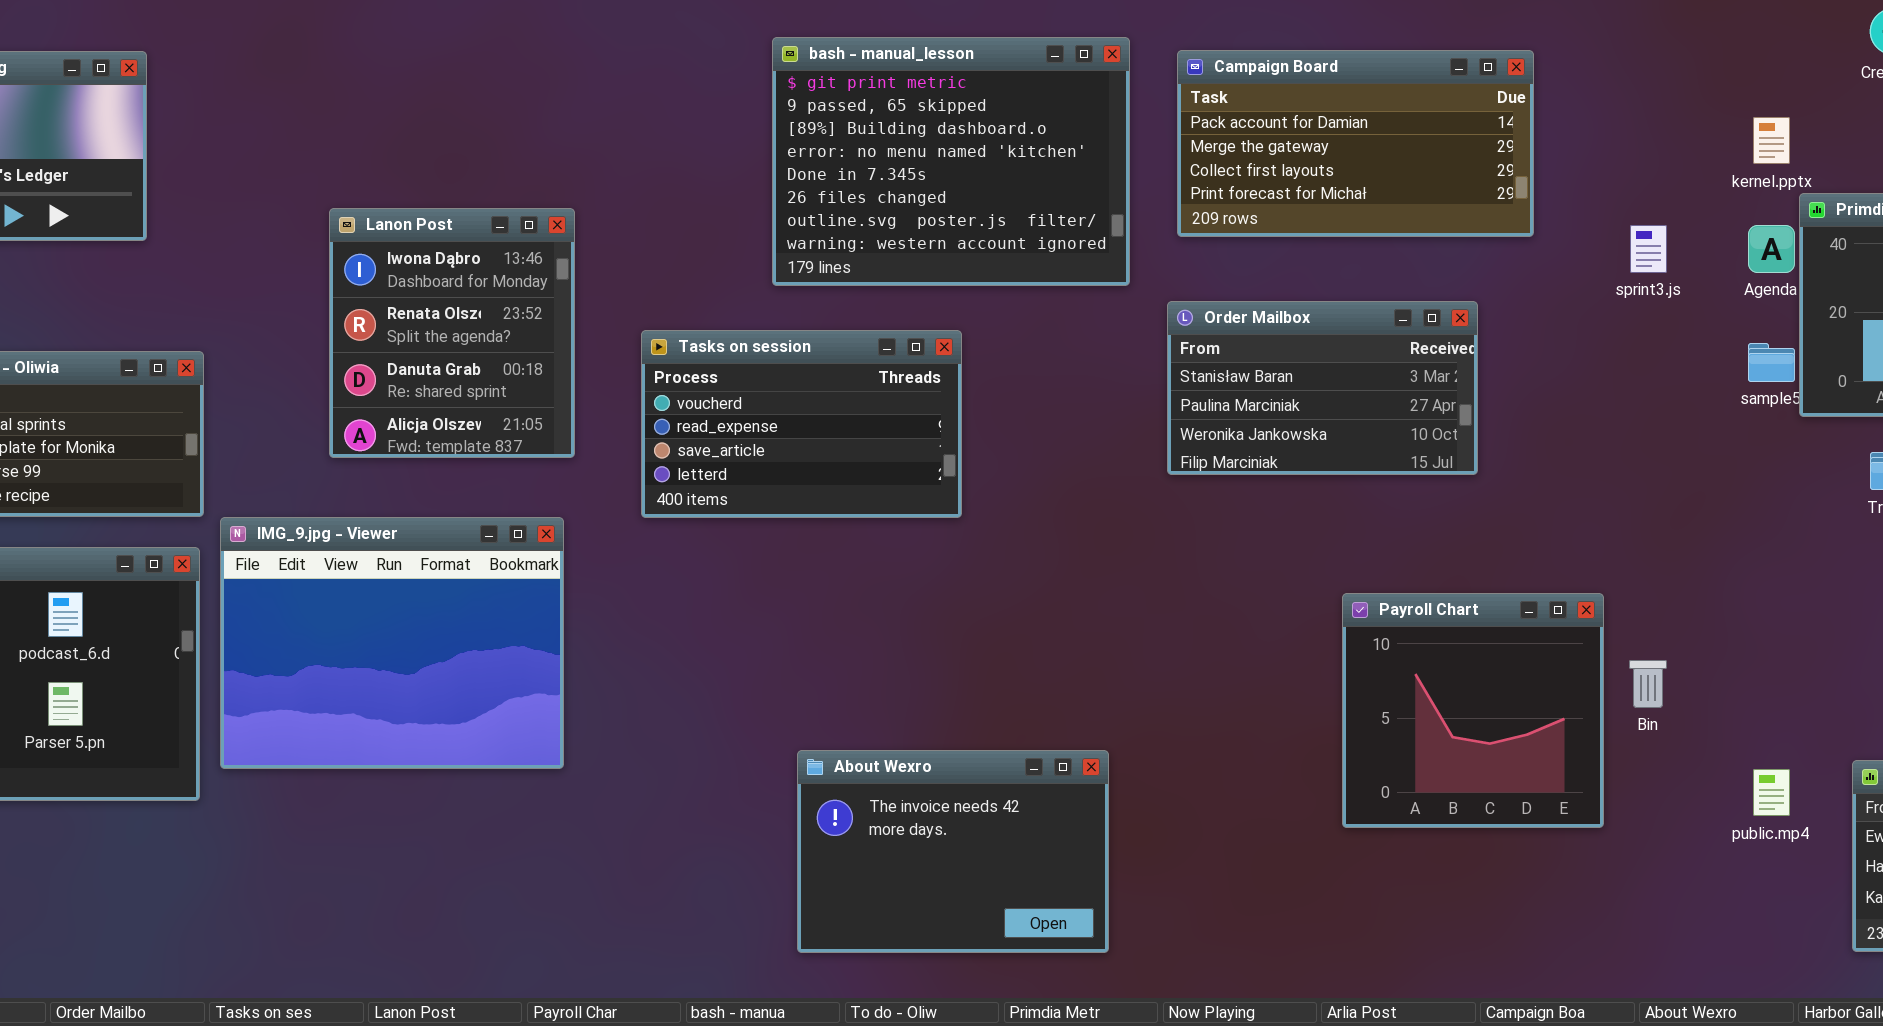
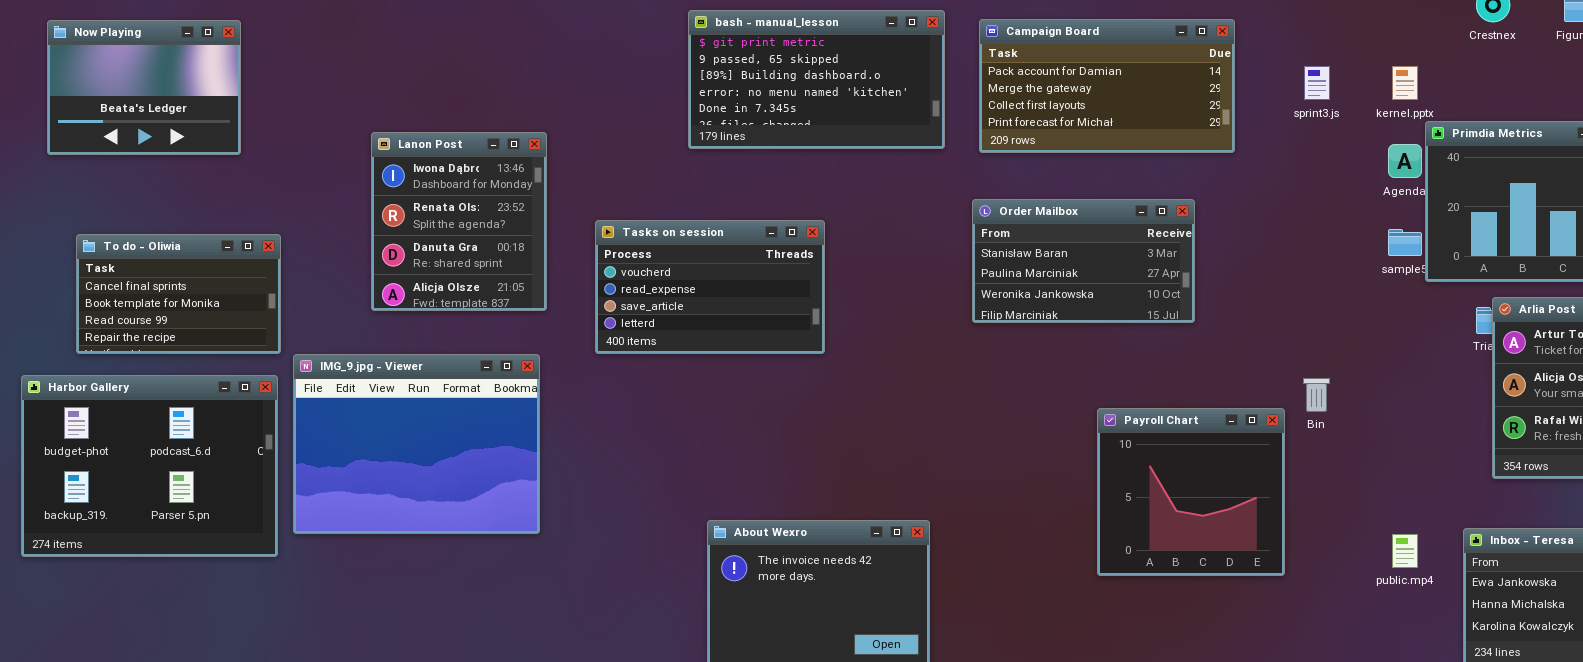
bash - manual_lesson: [772,37,1130,286] -> [688,10,945,149], resized
sprint3.js: [1630,225,1667,273] -> [1304,66,1330,100], moved
Bin: [1629,660,1667,708] -> [1303,378,1330,412], moved

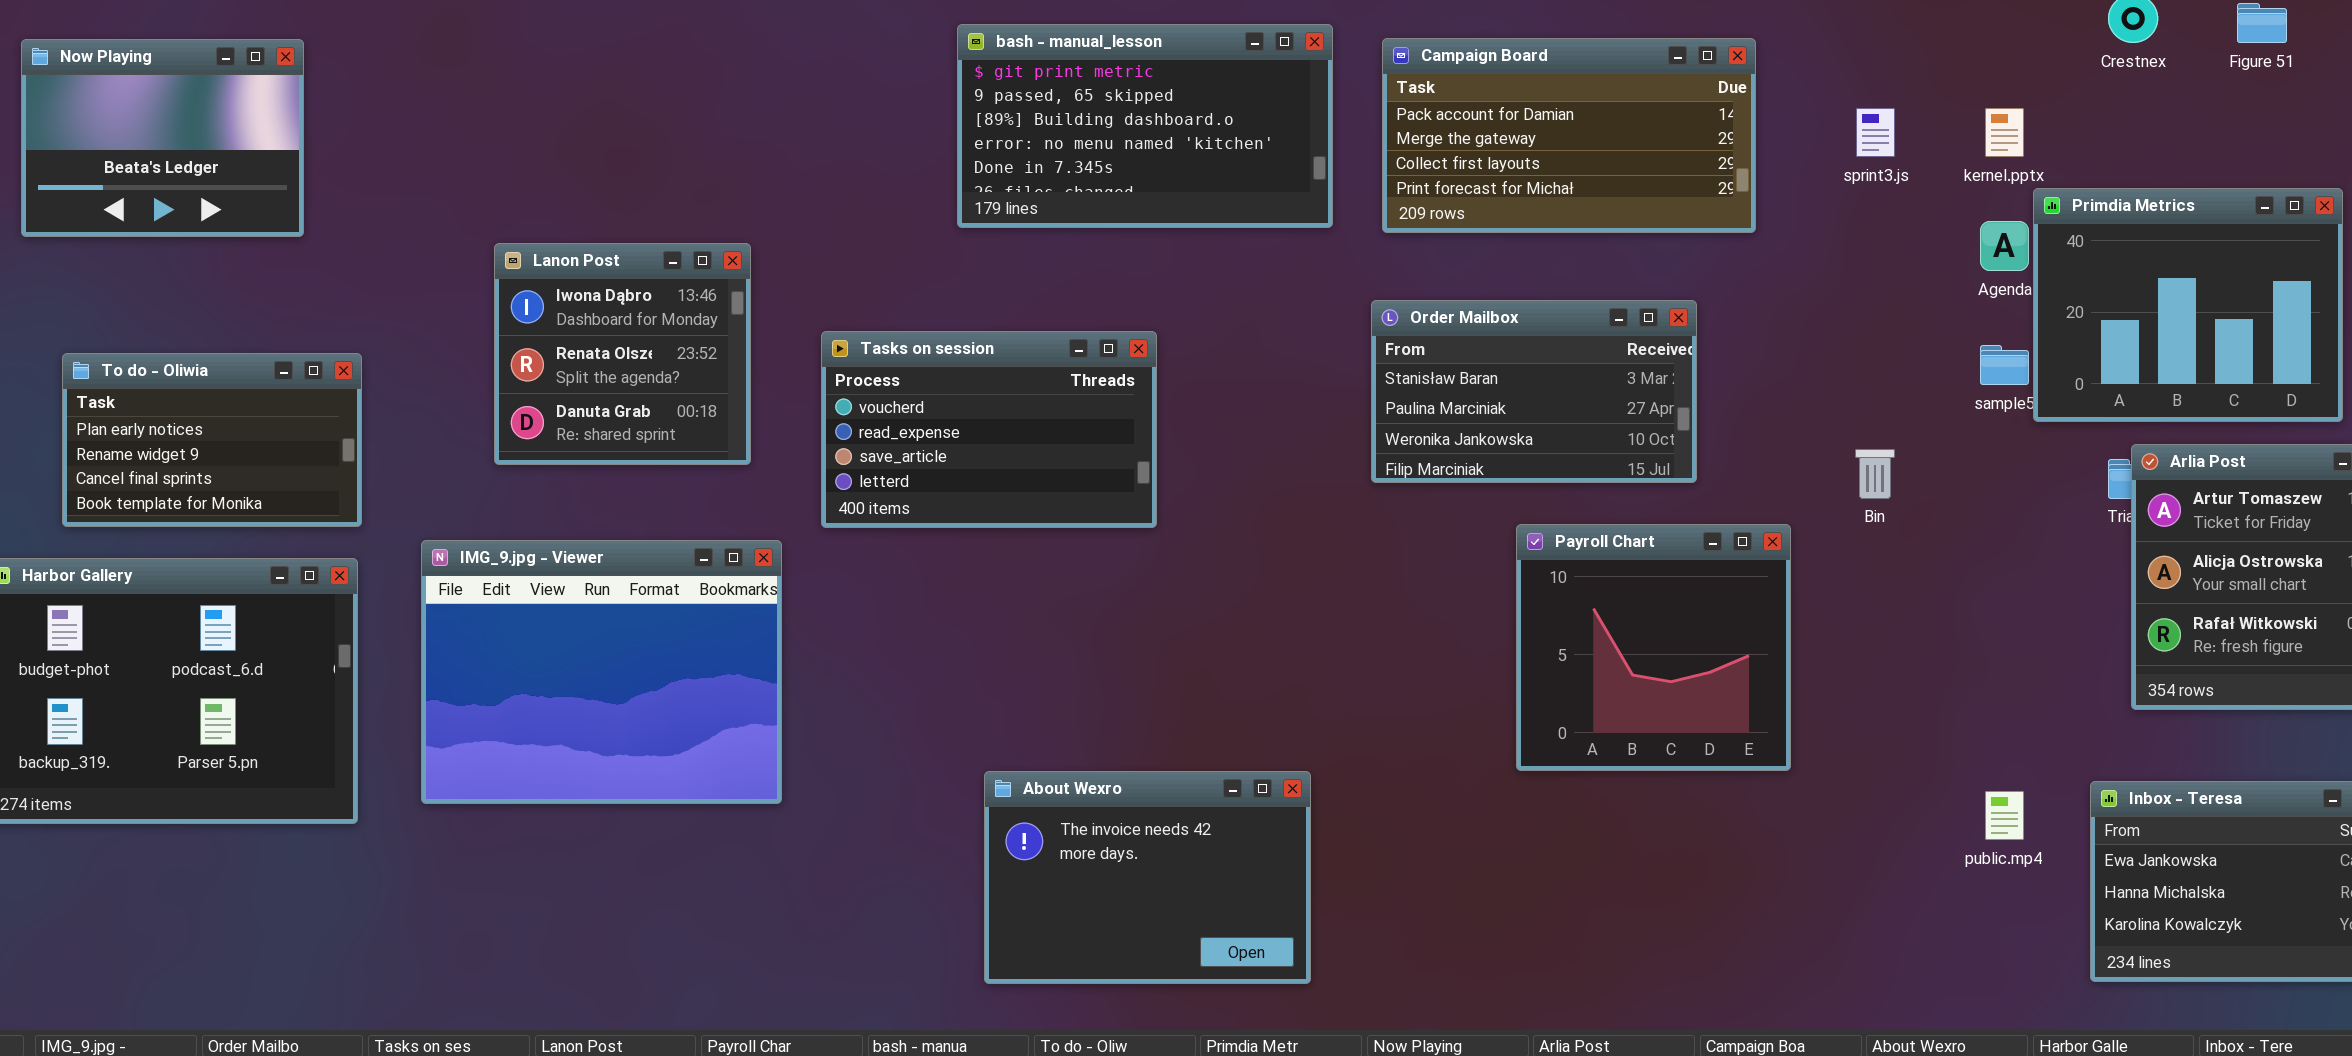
Lanon Post: [371,132,547,311] -> [494,243,751,465], resized
To do - Oliwia: [76,234,281,354] -> [62,353,362,527], scrolled up 2 rows
IMG_9.jpg - Viewer: [293,354,540,534] -> [421,540,782,804], moved
Bin: [1303,378,1330,412] -> [1855,449,1895,499], moved
Payroll Chart: [1097,408,1285,576] -> [1516,524,1791,771], moved

